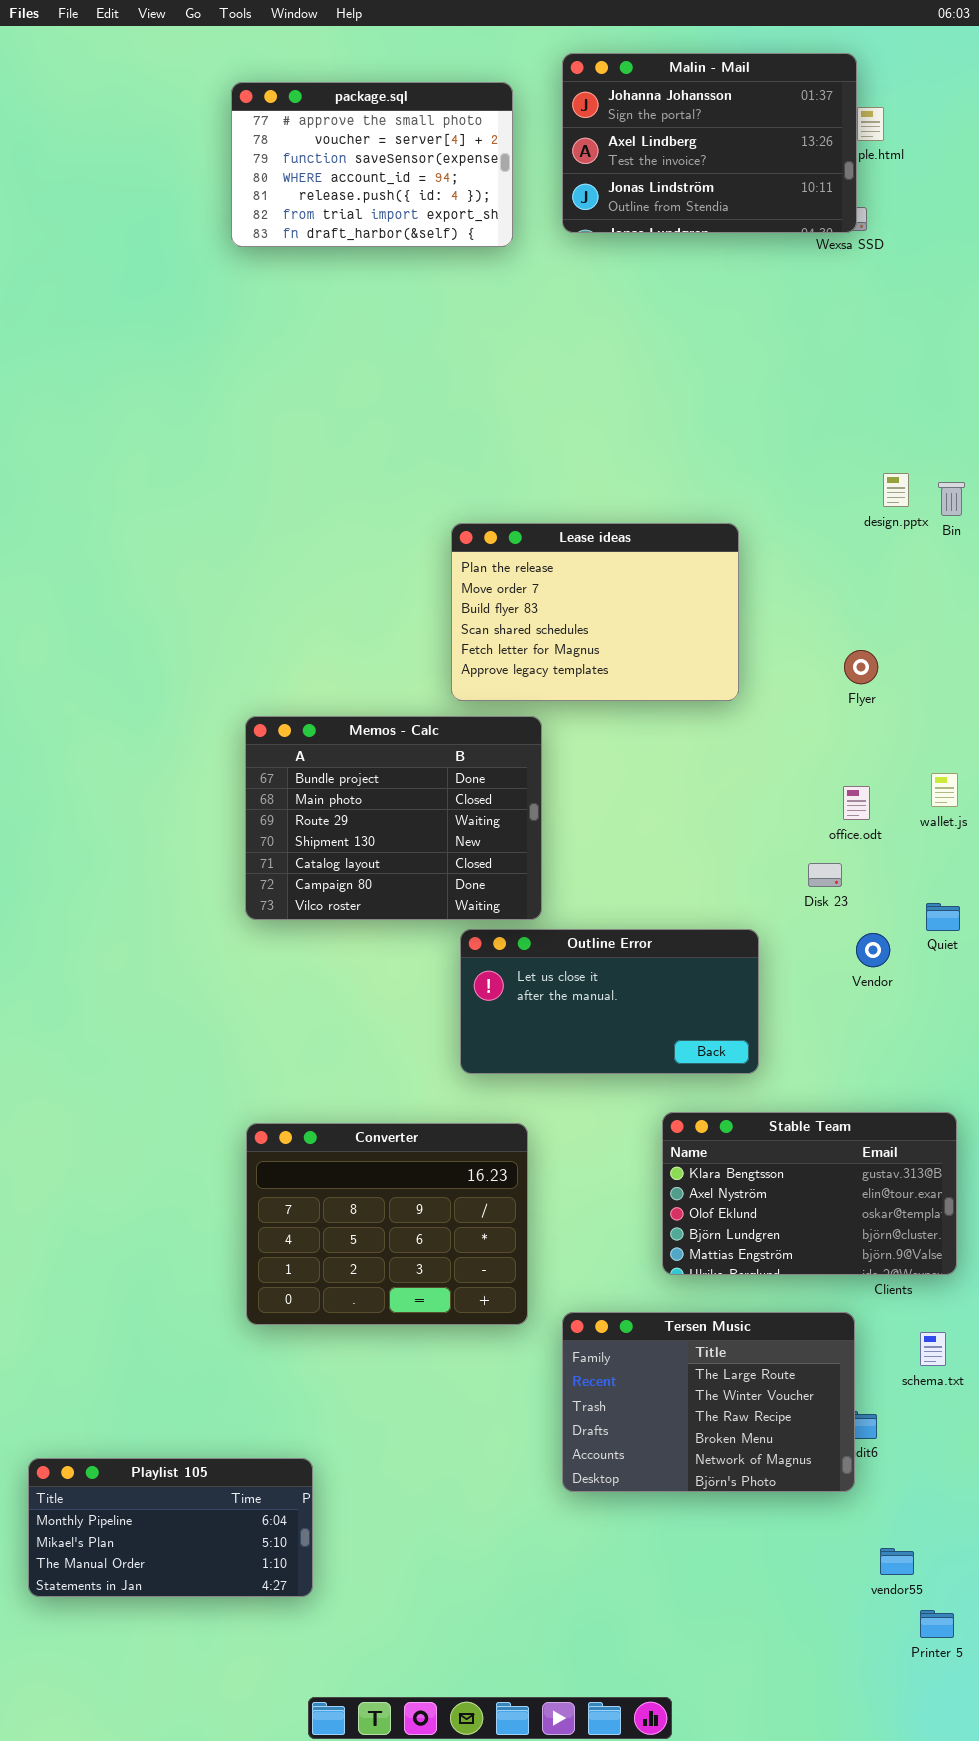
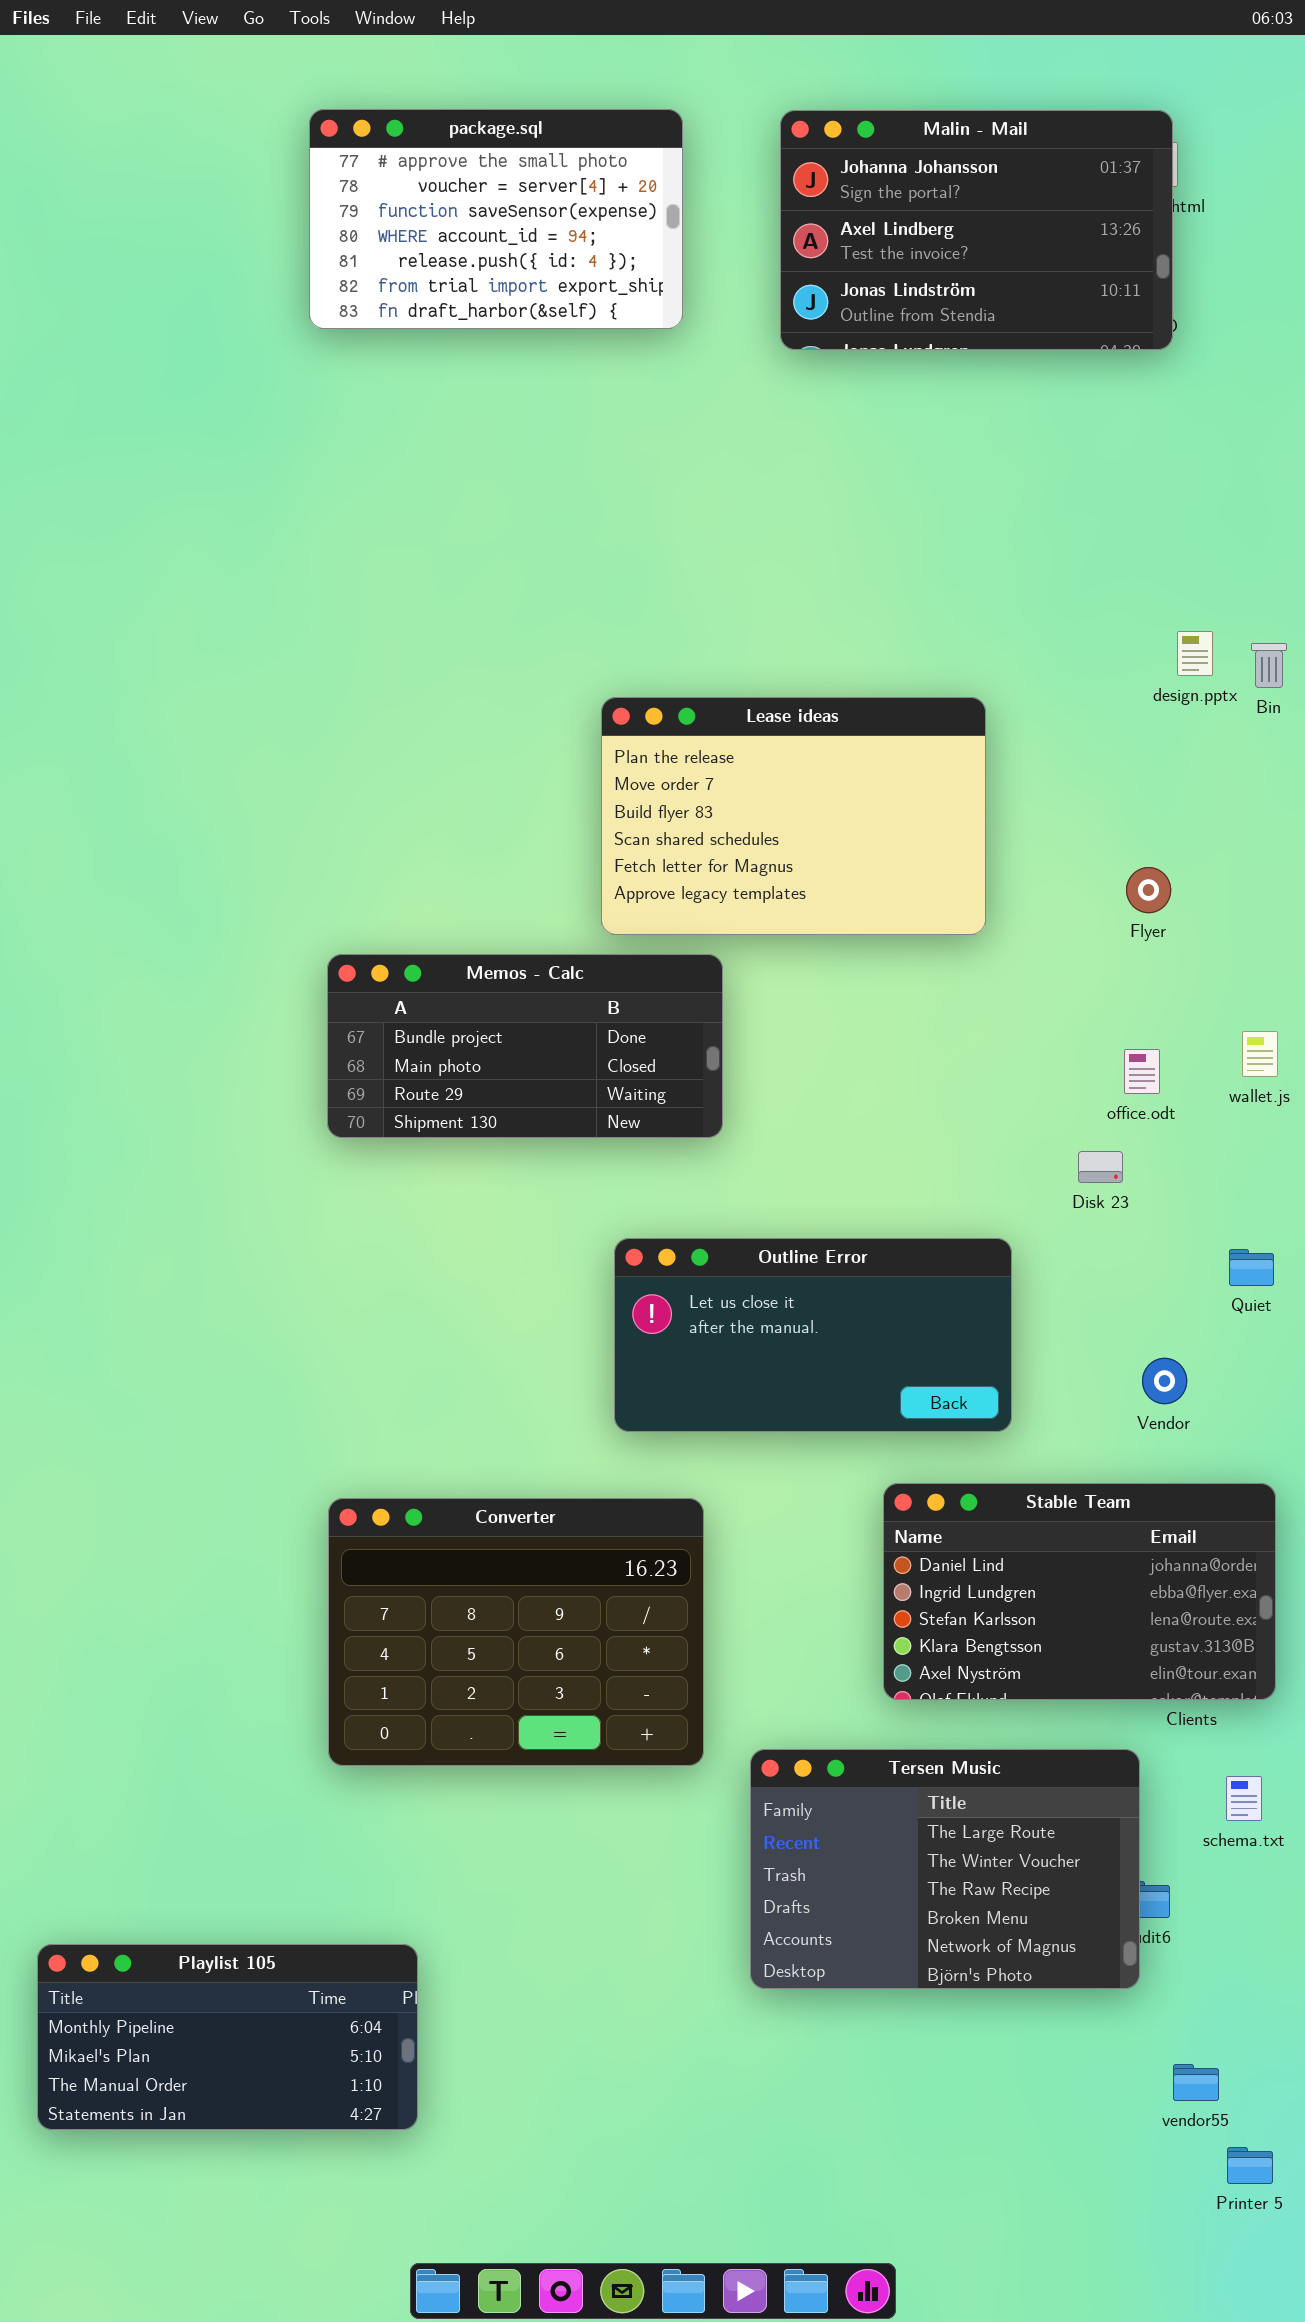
Malin - Mail: [562,53,857,233] -> [780,110,1173,350], moved
Memos - Calc: [245,716,542,920] -> [327,954,723,1138], resized
Quiet: [926,903,960,931] -> [1229,1249,1274,1286], moved
Vendor: [856,933,890,967] -> [1142,1358,1187,1404], moved
Stable Team: [662,1112,957,1275] -> [883,1483,1276,1700], scrolled up 3 rows

